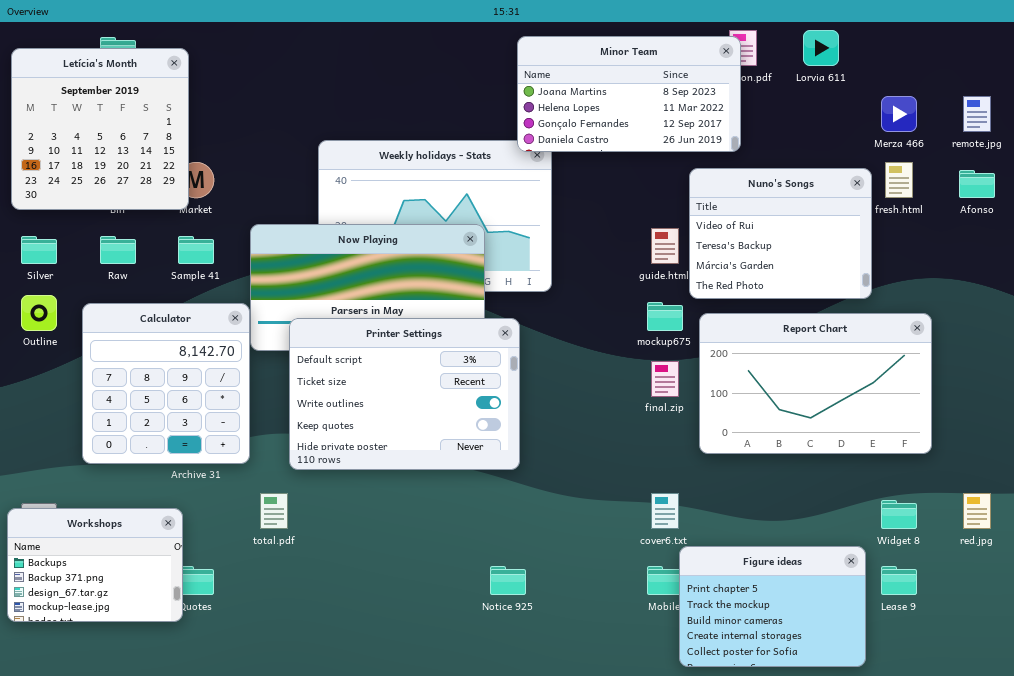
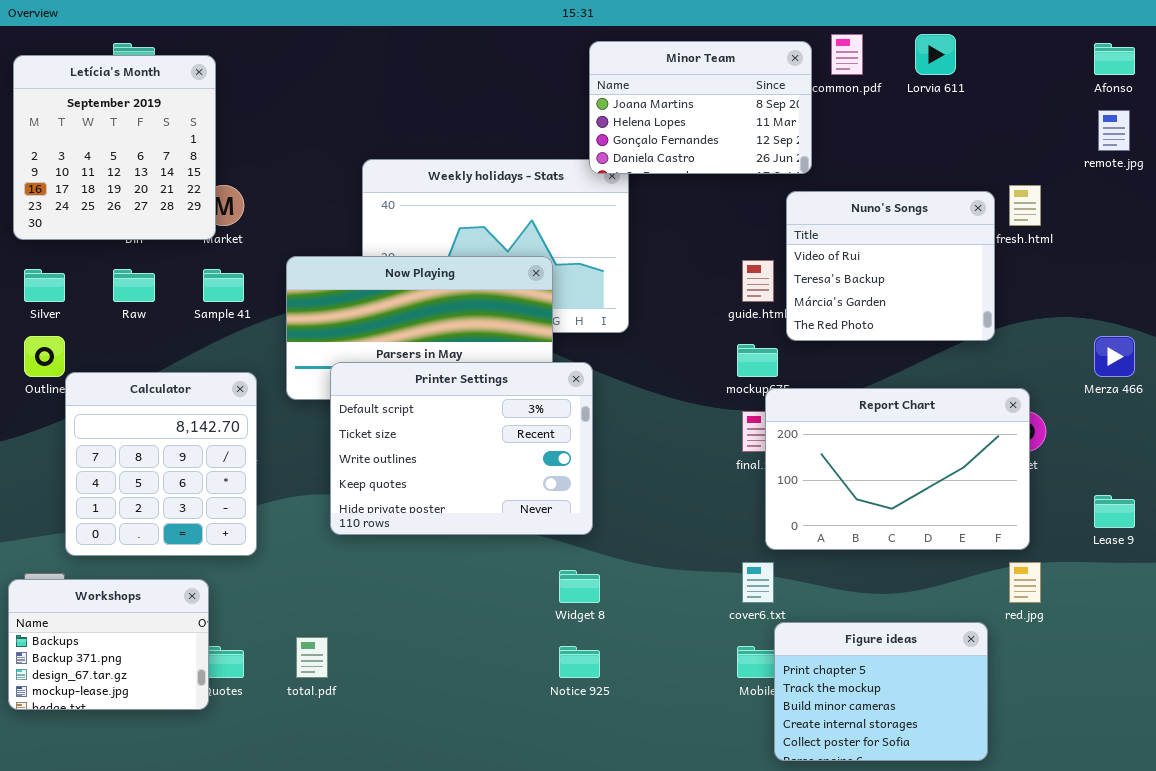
Minor Team: [517,36,741,152] -> [589,41,812,174], resized
Merza 466: [881,96,917,132] -> [1094,336,1135,377], moved
Afonso: [959,170,995,198] -> [1094,43,1135,75], moved
Calculator: [82,303,250,464] -> [65,372,257,556], moved
Report Chart: [699,313,932,454] -> [765,388,1030,550], moved
total.pdf: [260,493,288,529] -> [296,637,328,678], moved
red.jpg: [963,493,991,529] -> [1009,562,1041,603], moved
Widget 8: [881,500,917,529] -> [559,570,600,603], moved
Lease 9: [881,566,917,595] -> [1094,495,1135,528], moved

